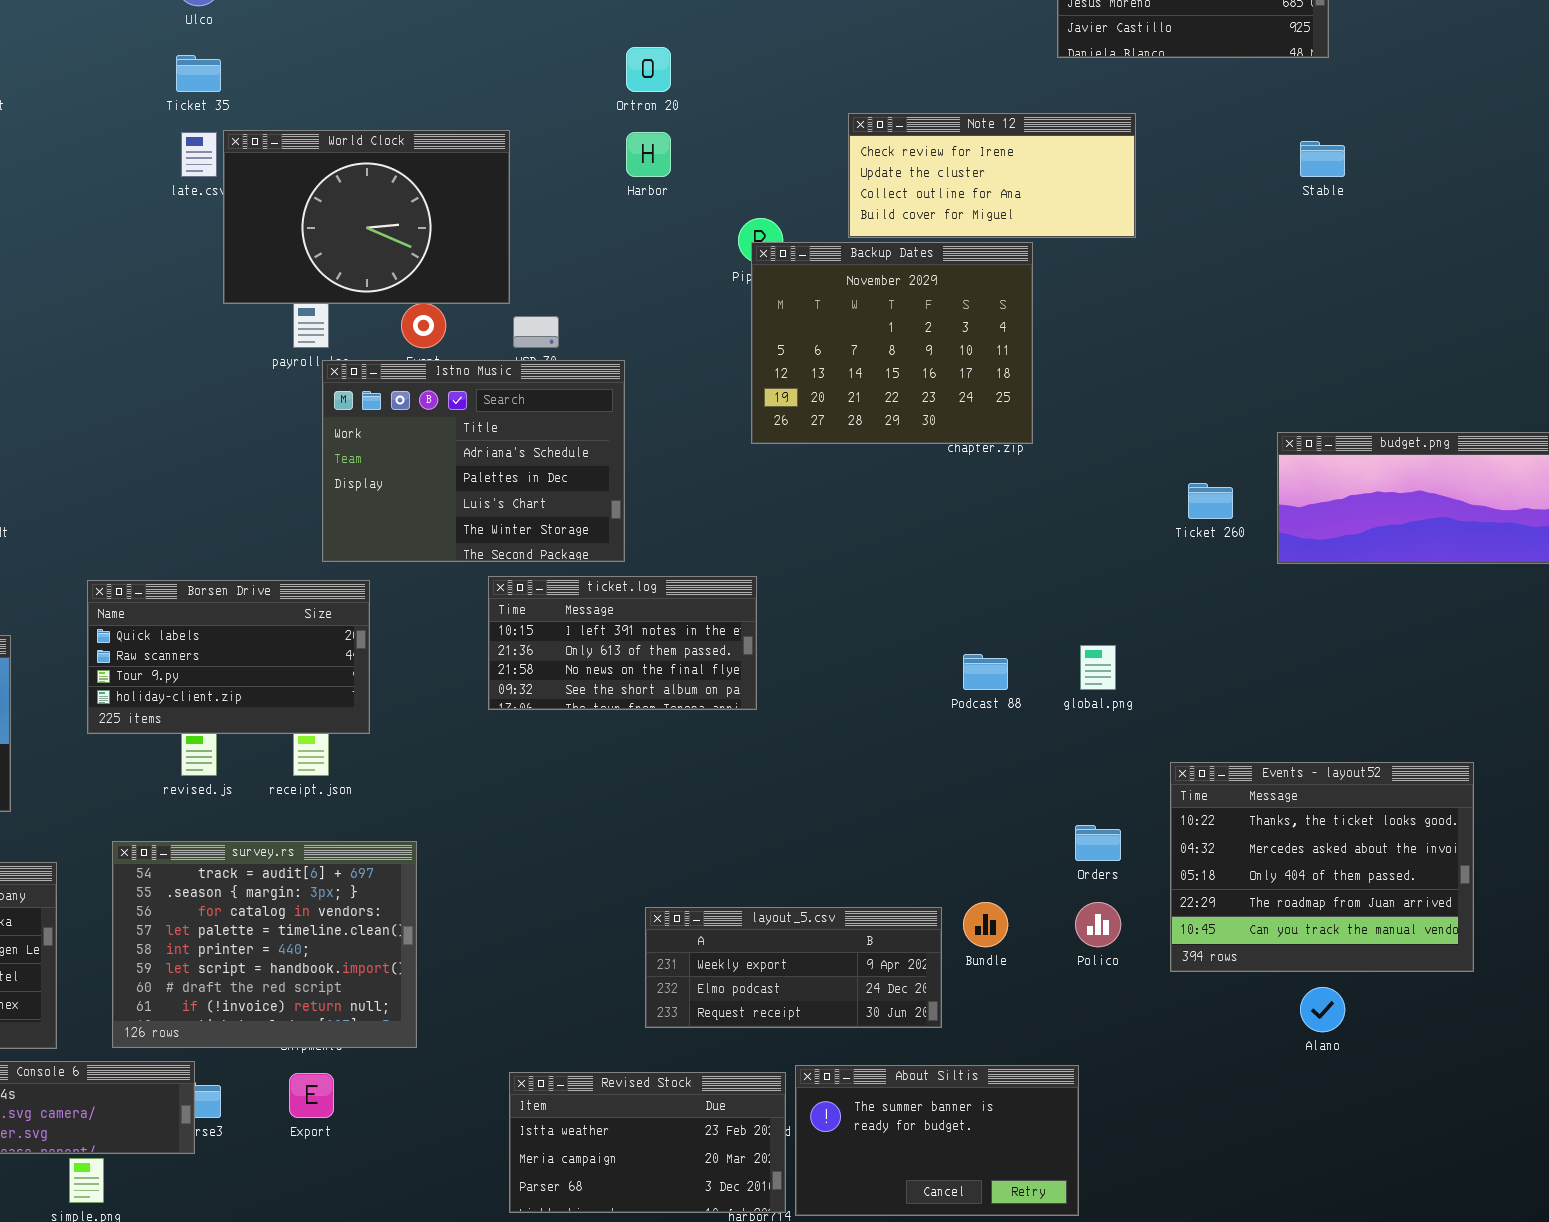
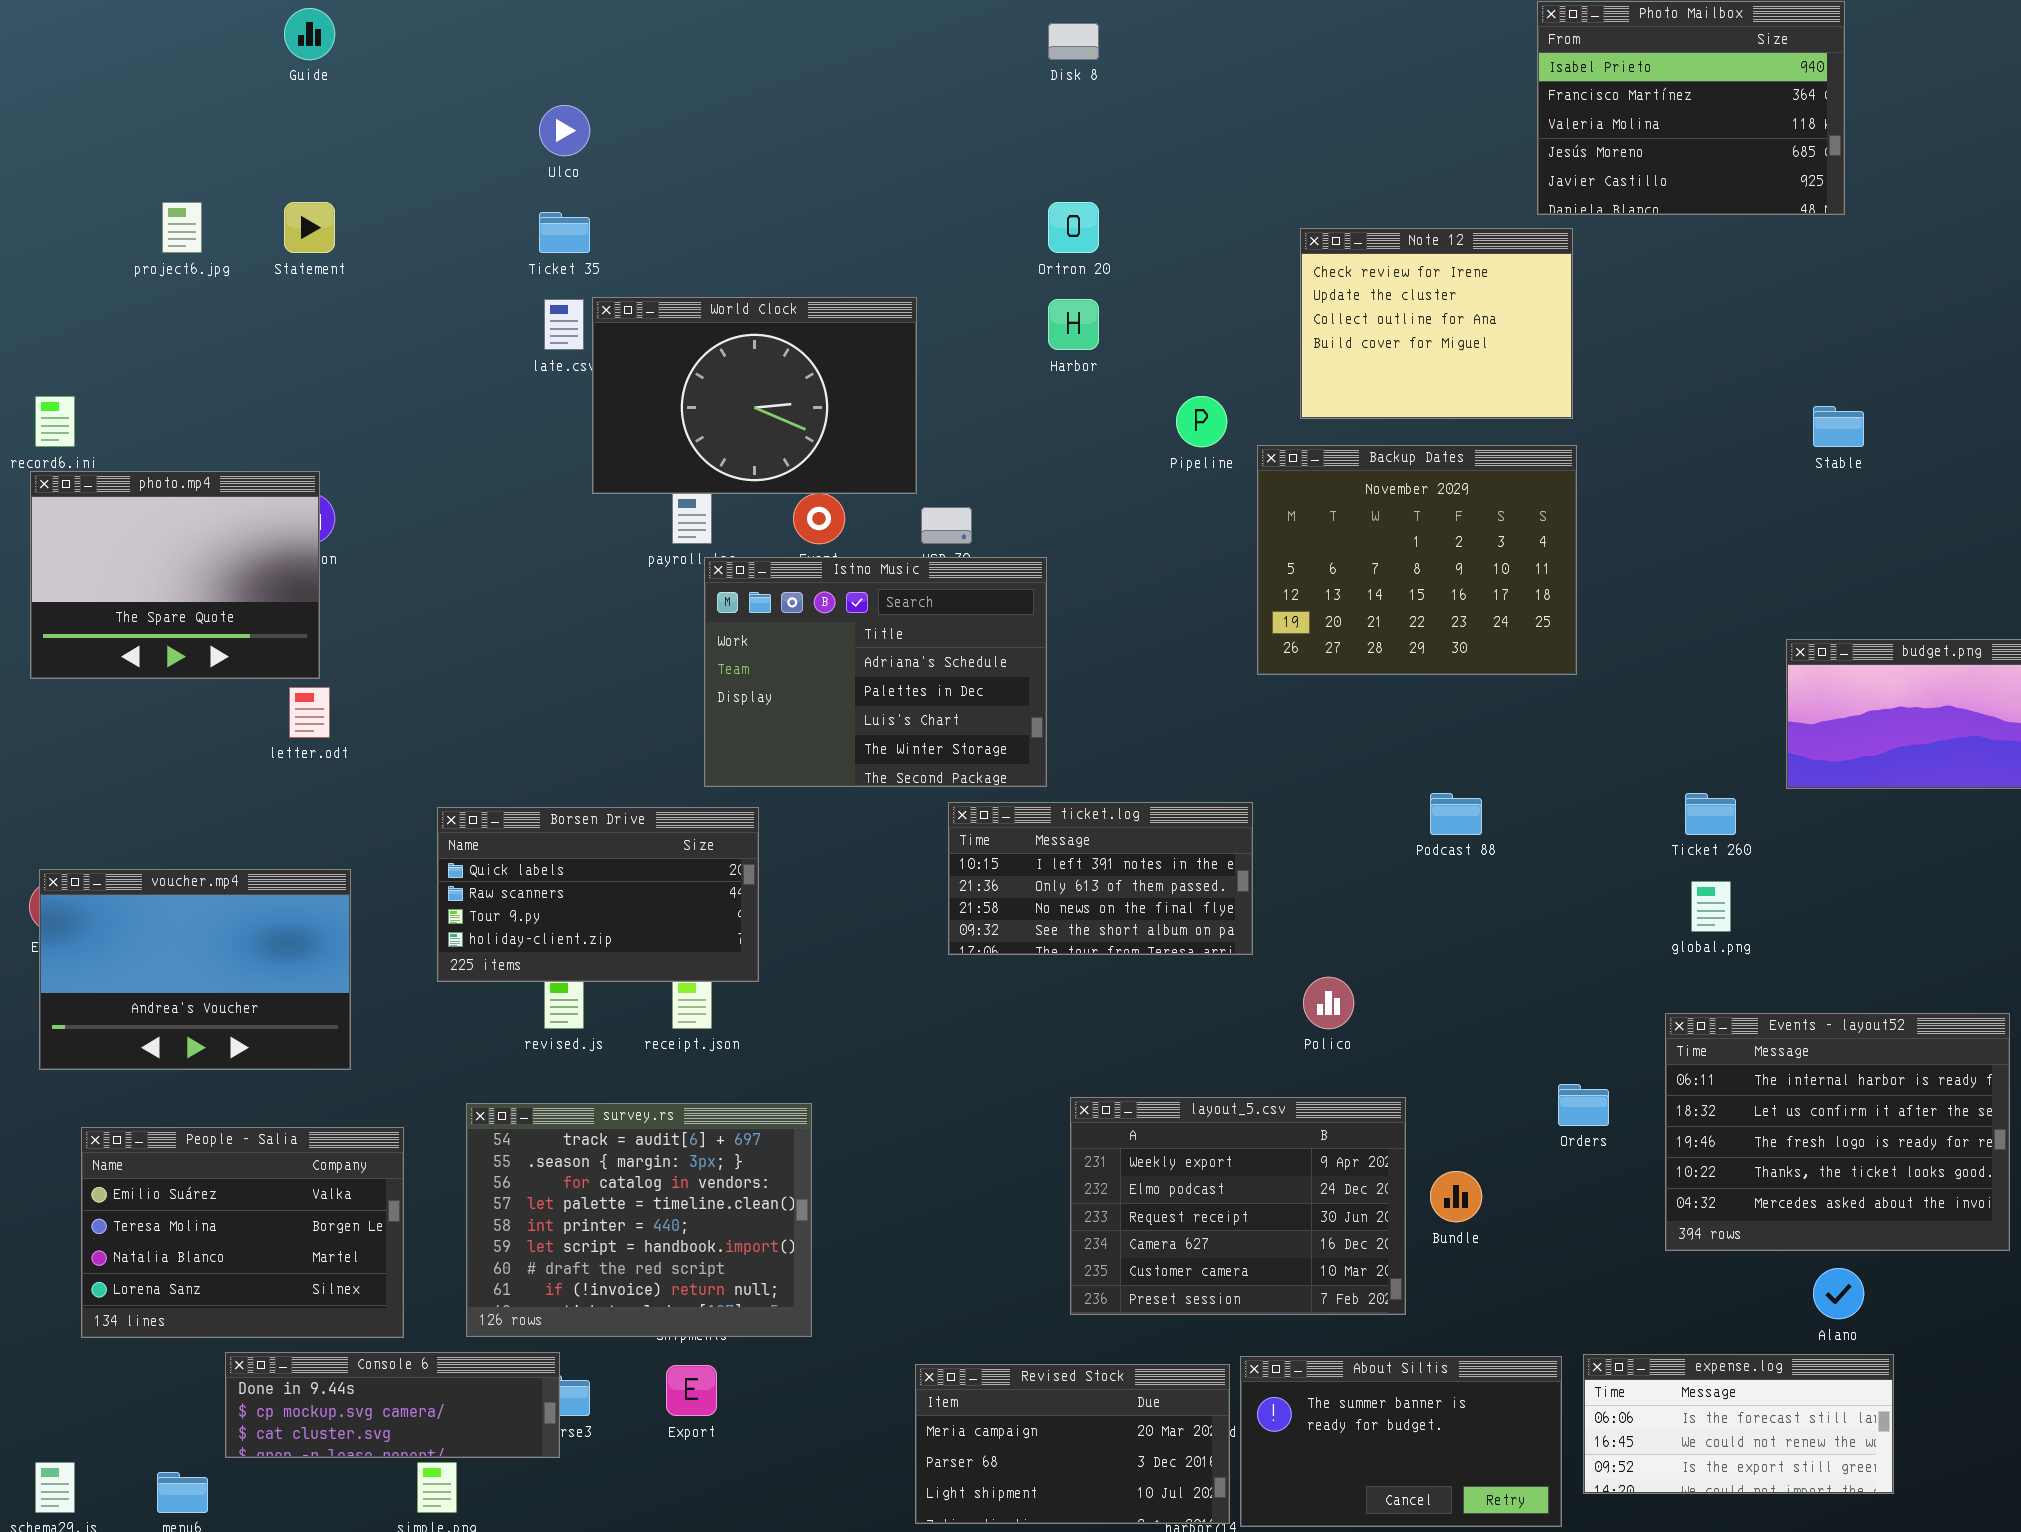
Note 12: [848,113,1136,238] -> [1300,228,1573,419], resized
Stable: [1300,141,1345,177] -> [1813,406,1864,447], moved
Backup Dates: [751,242,1033,444] -> [1257,445,1577,675], moved
Ticket 260: [1188,483,1233,519] -> [1685,793,1736,835], moved
ticket.log: [488,576,757,710] -> [948,802,1253,955], moved
global.png: [1080,645,1116,690] -> [1691,881,1731,932], moved
Podcast 88: [963,654,1008,690] -> [1430,793,1482,835], moved
Events - layout52: [1170,762,1474,972] -> [1665,1013,2010,1251], scrolled up 3 rows
Polico: [1075,902,1121,947] -> [1303,977,1354,1029], moved
layout_5.csv: [645,907,942,1028] -> [1070,1097,1406,1315], resized
expense.log: none -> [1583,1354,1894,1494], opened
Revised Stock: [509,1072,786,1213] -> [915,1364,1230,1524], scrolled down 1 row

